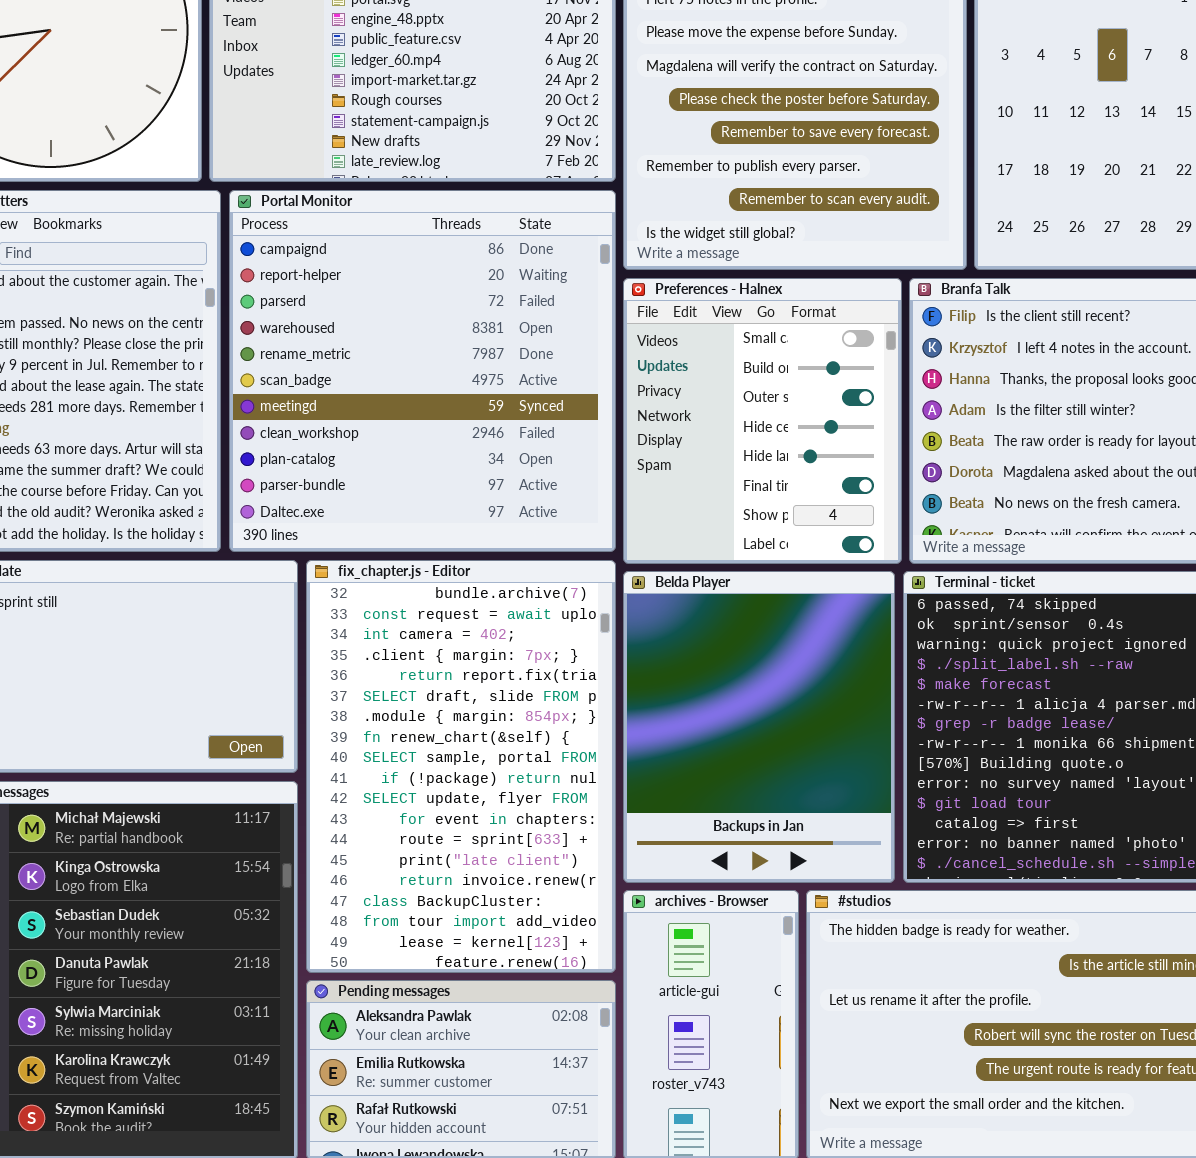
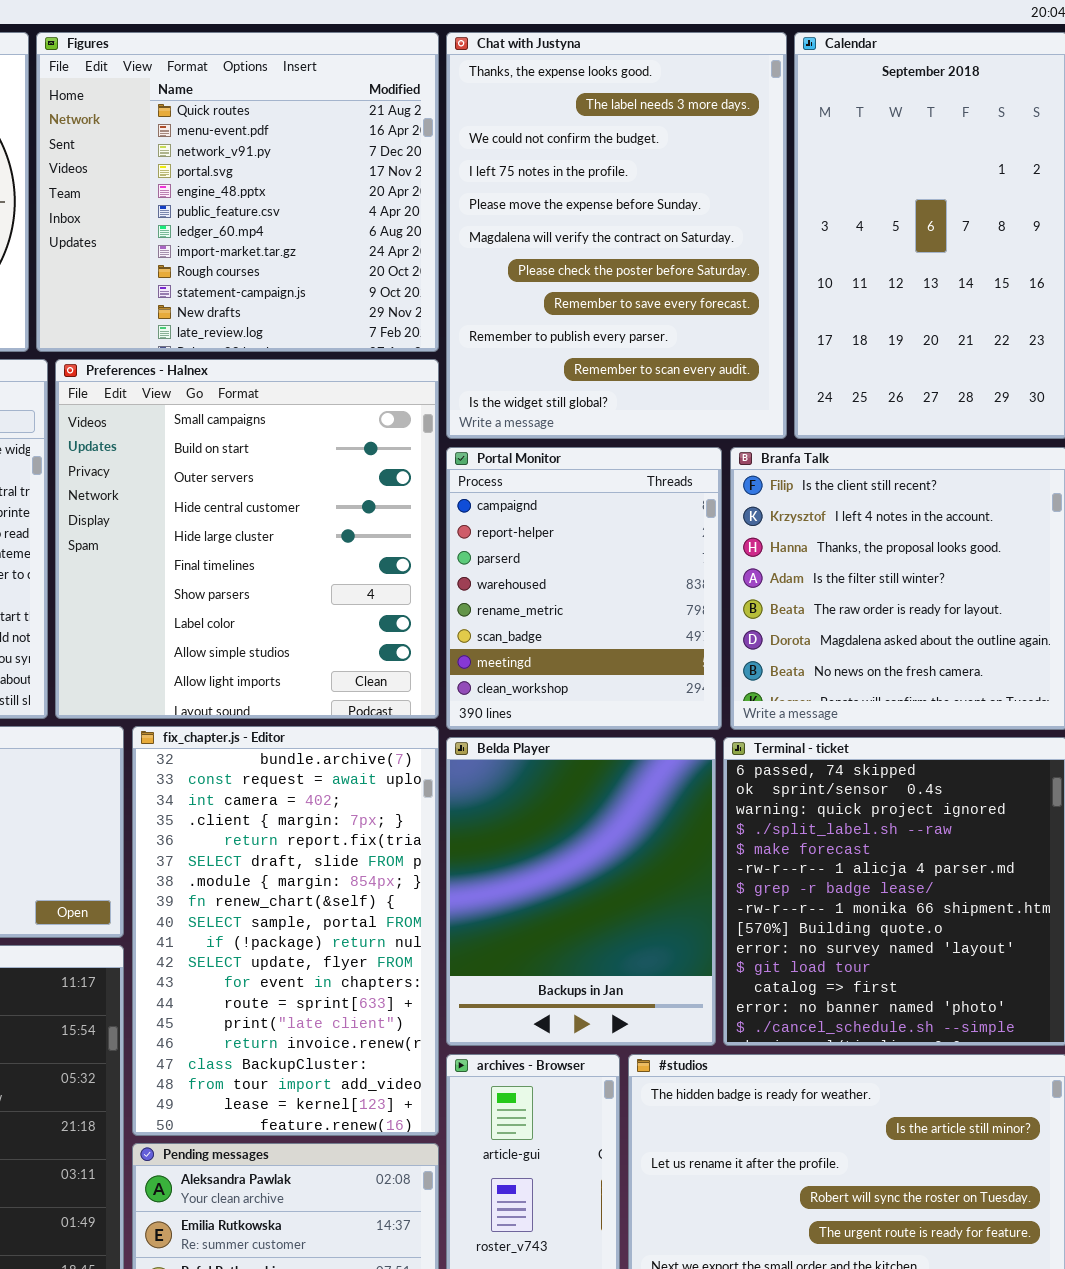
Portal Monitor: [229,190,616,552] -> [446,447,722,730], moved, resized
Preferences - Halnex: [623,278,902,564] -> [55,359,439,719], moved, resized

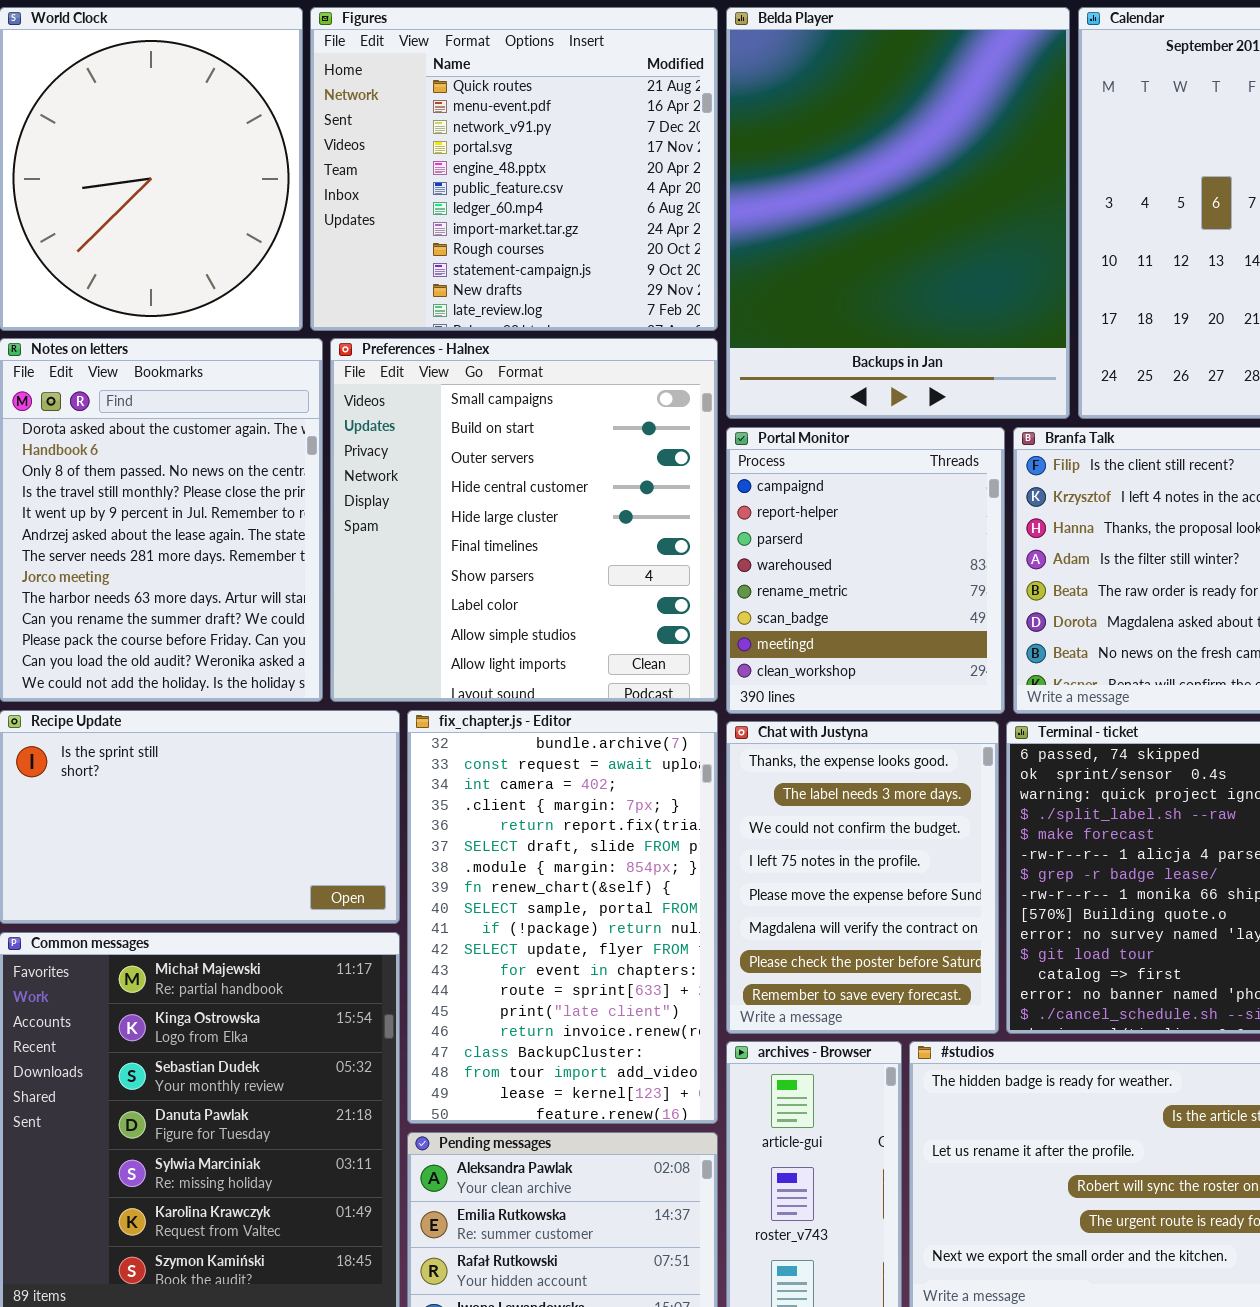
Chat with Justyna: [446,32,787,439] -> [726,721,999,1034], moved, resized
Belda Player: [446,737,716,1046] -> [726,7,1070,419], moved, resized

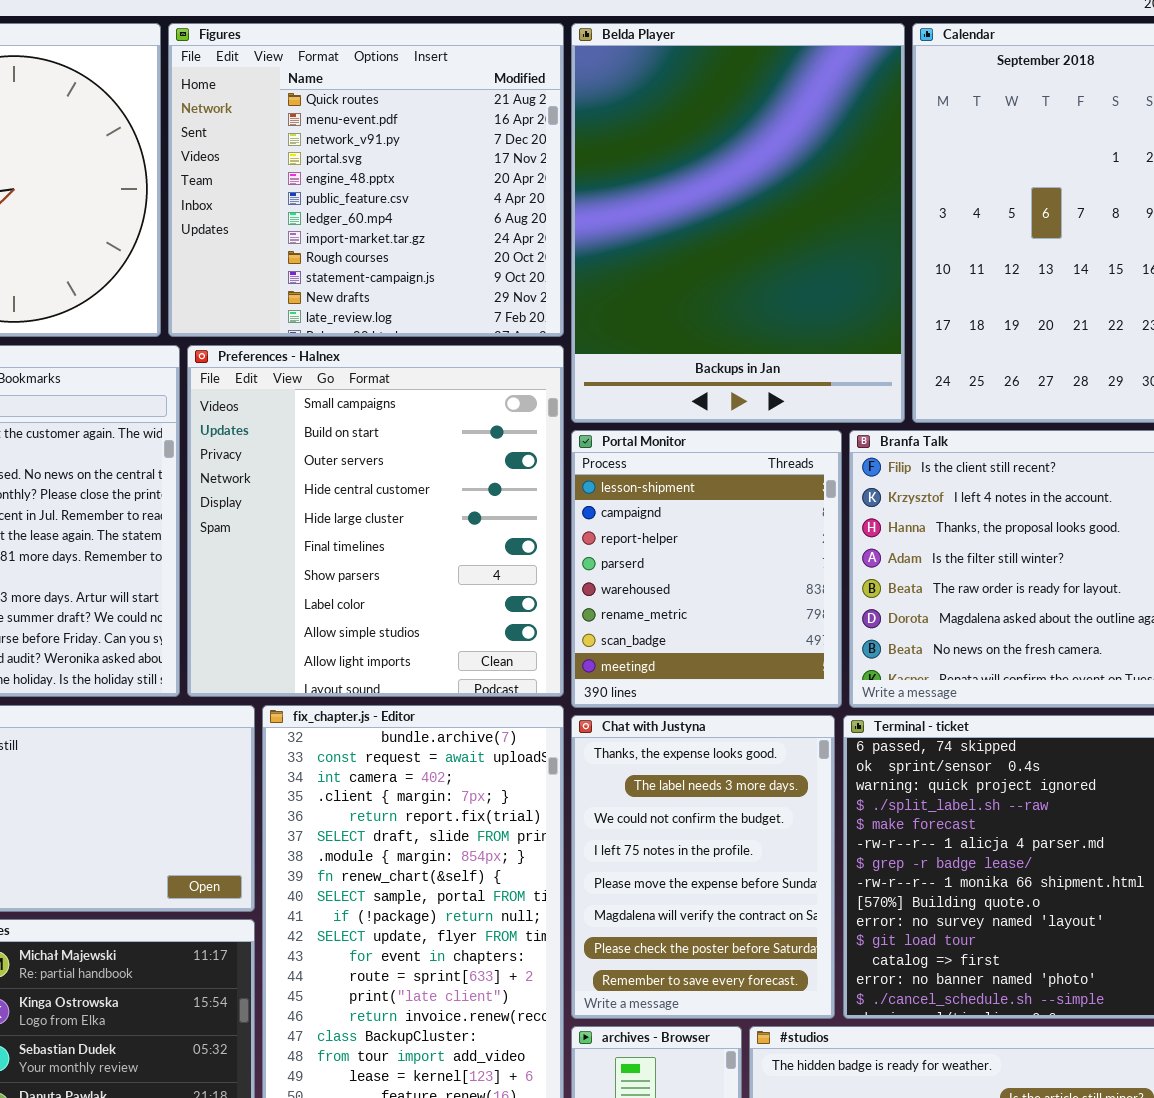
Portal Monitor: [726,427,1005,714] -> [571,430,842,708], scrolled up 1 row

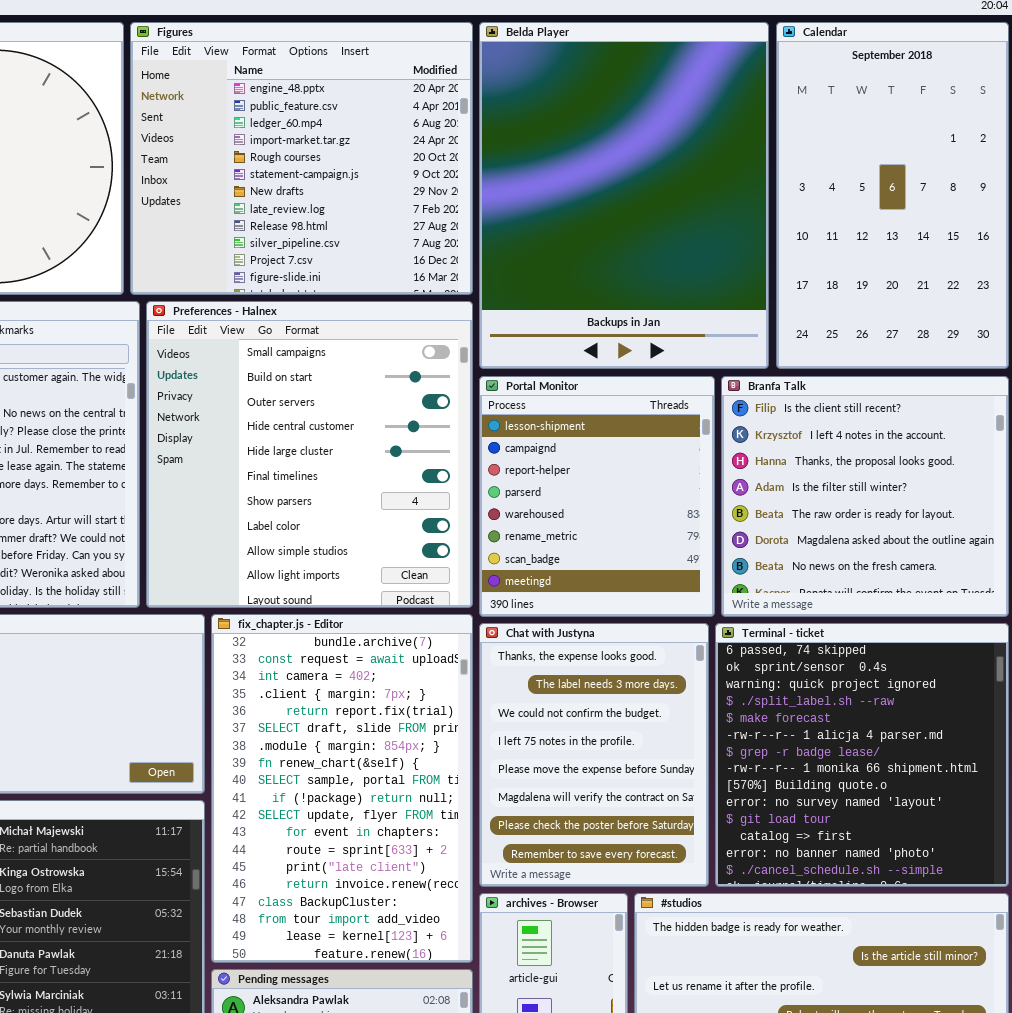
Figures: [168,23,564,337] -> [130,22,473,295], scrolled down 4 rows

